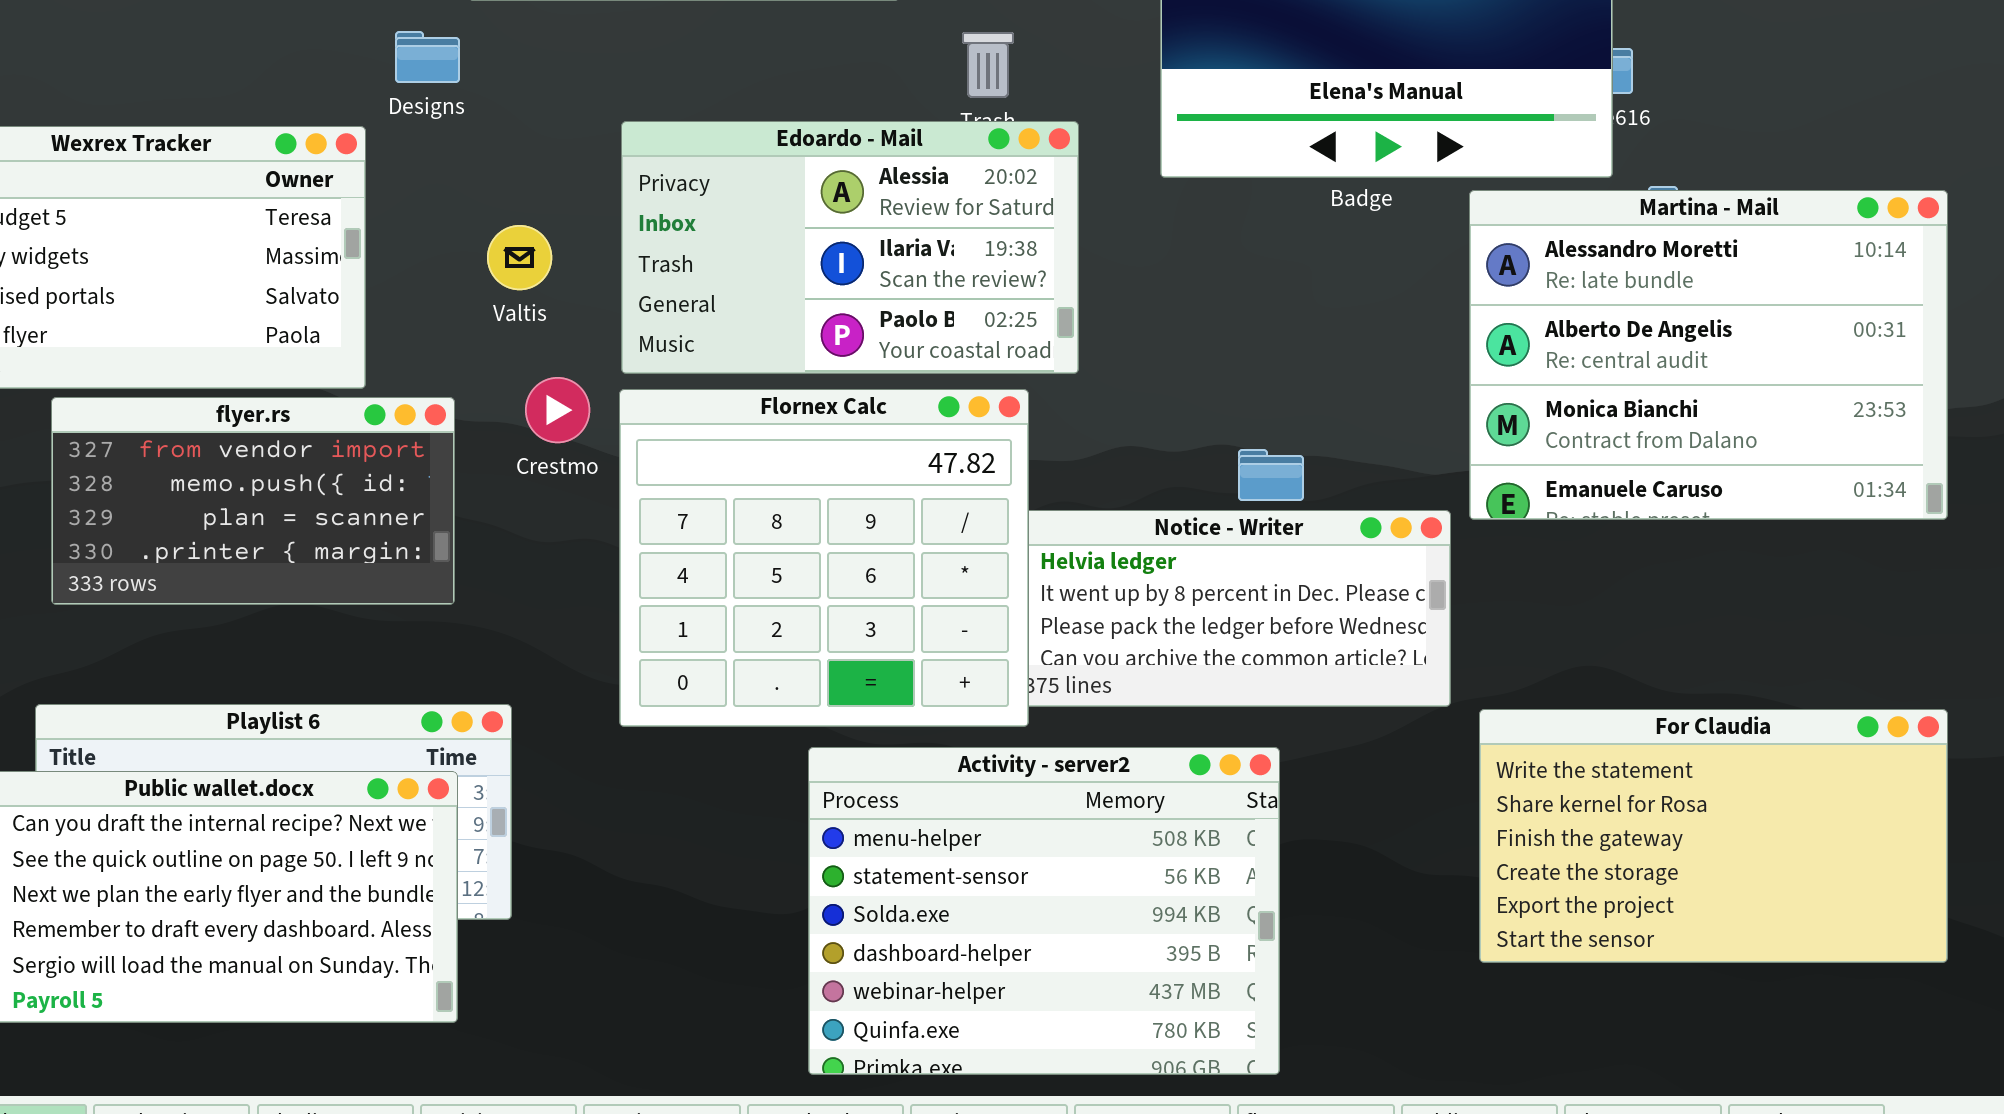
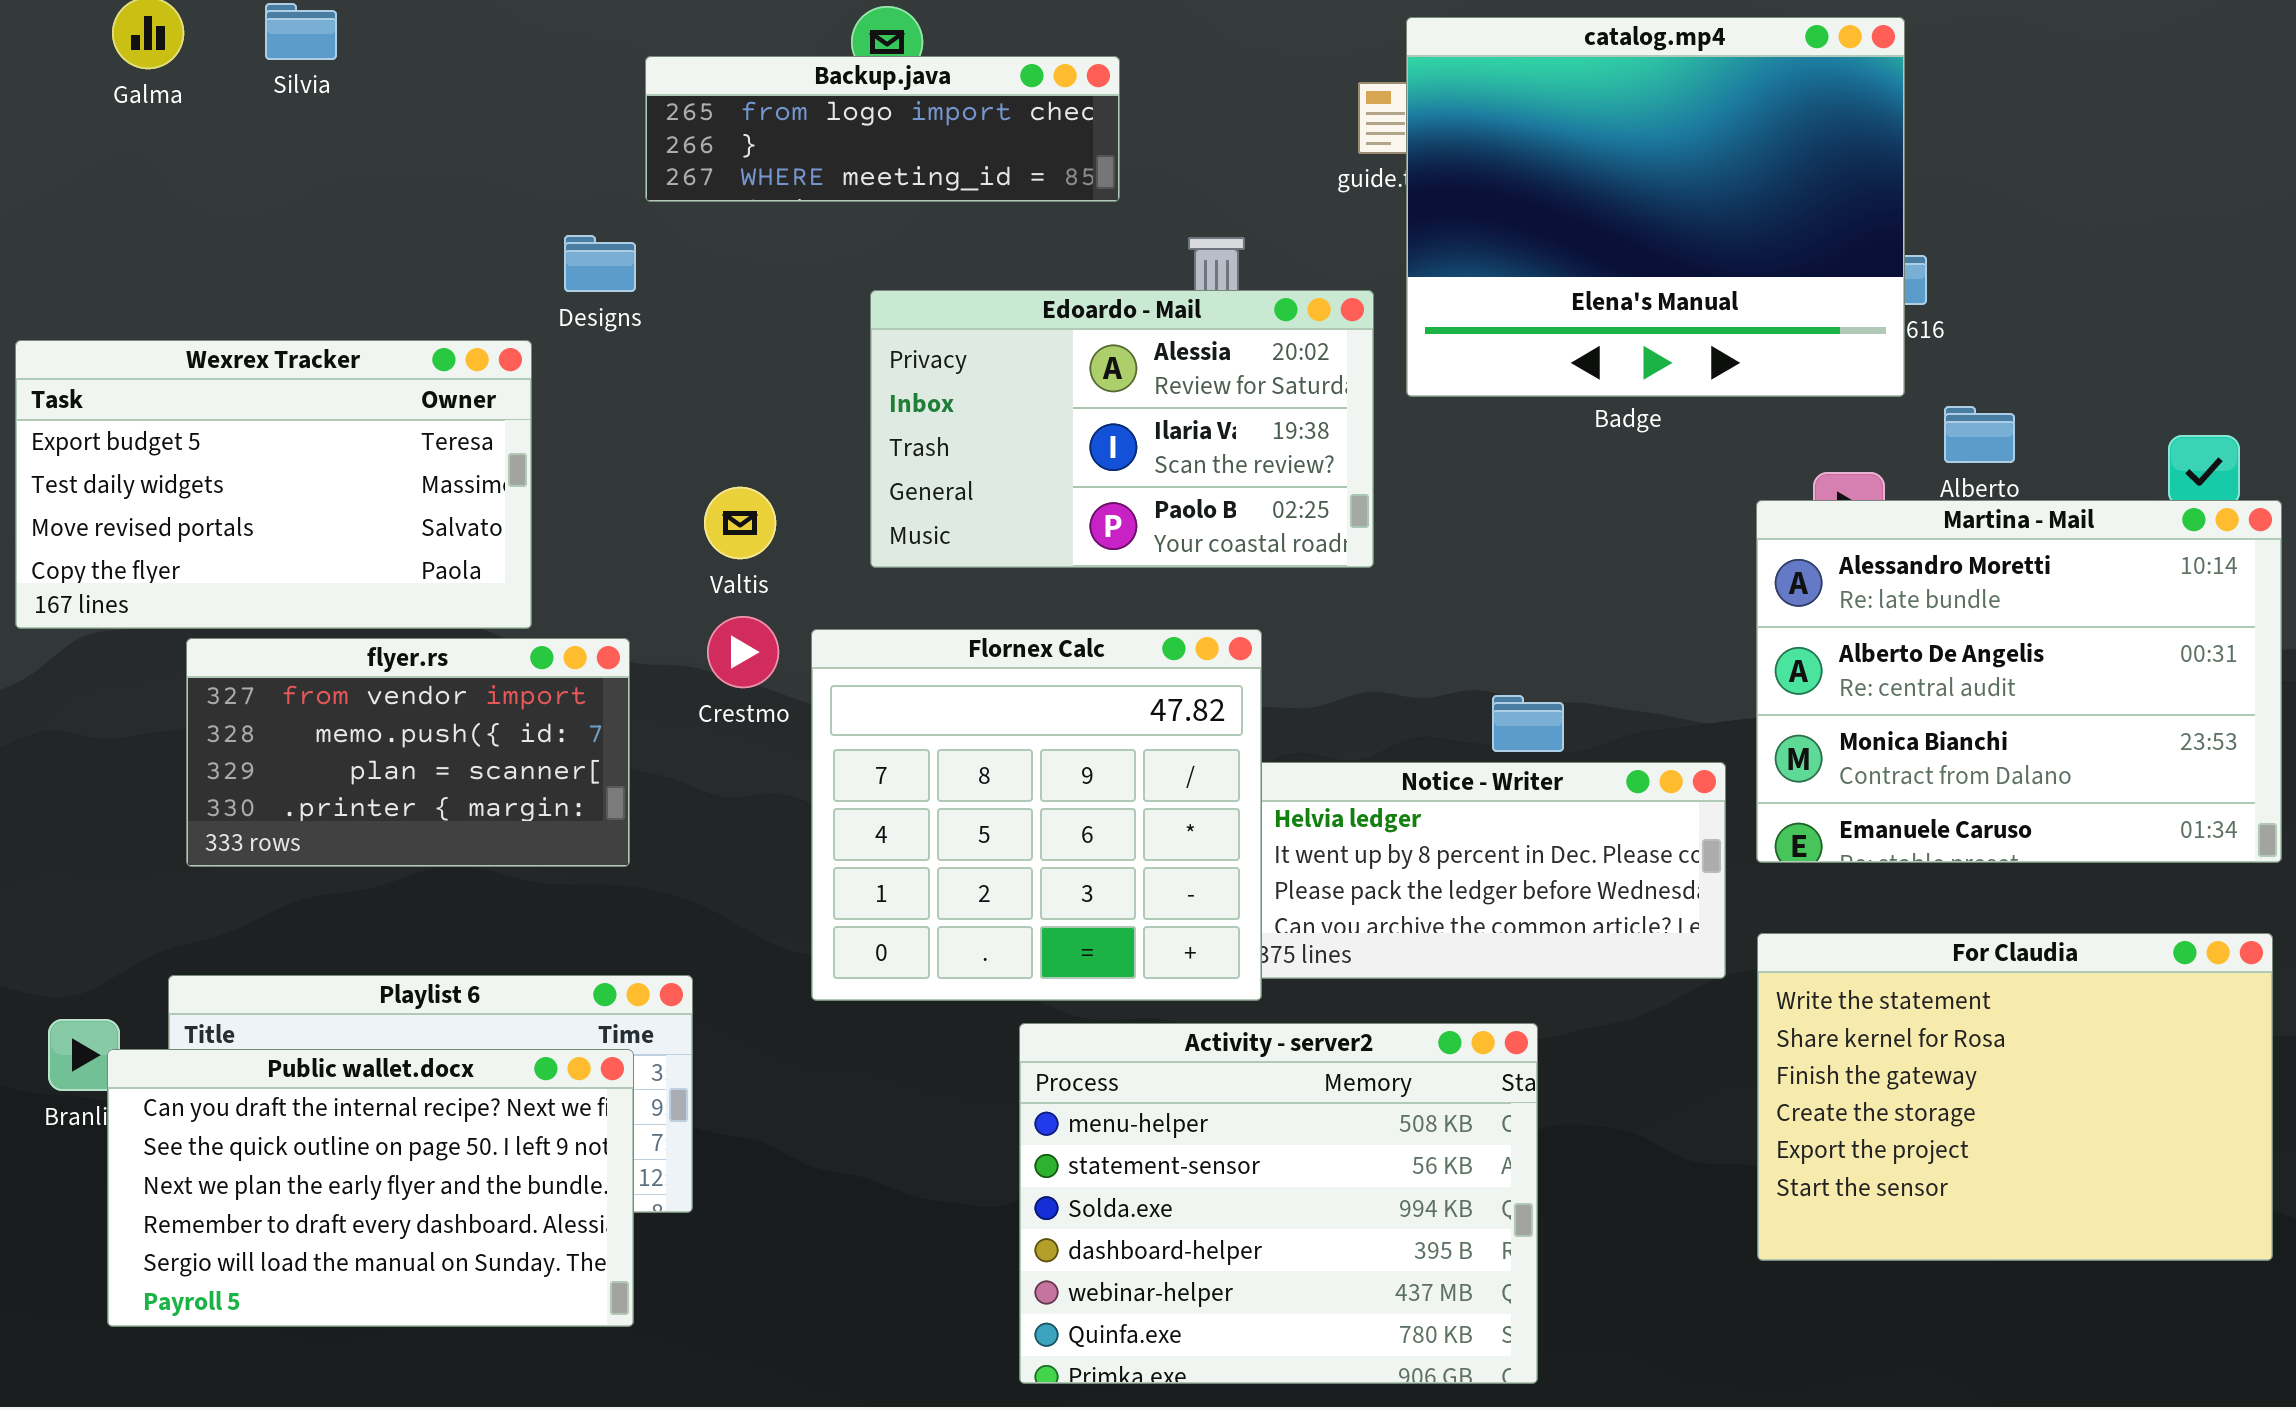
Edoardo - Mail: [621,121,1079,374] -> [870,290,1374,568], moved
Martina - Mail: [1469,190,1948,520] -> [1756,500,2282,863], moved
Valtis: [487,225,552,290] -> [704,487,776,559], moved
For Claudia: [1479,709,1948,963] -> [1757,933,2273,1261], resized

